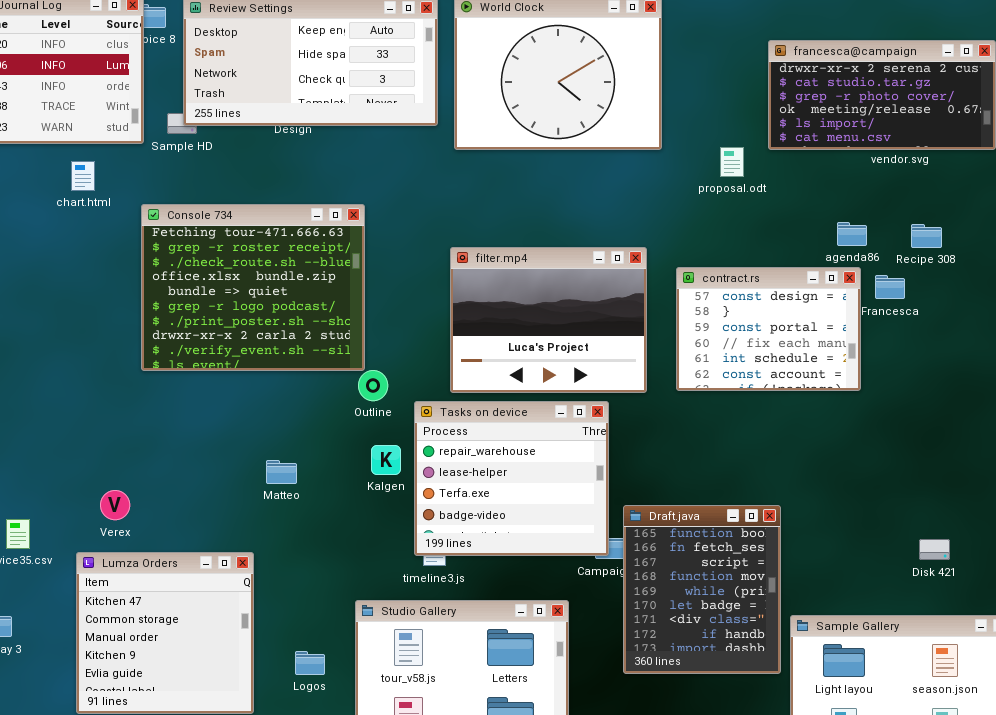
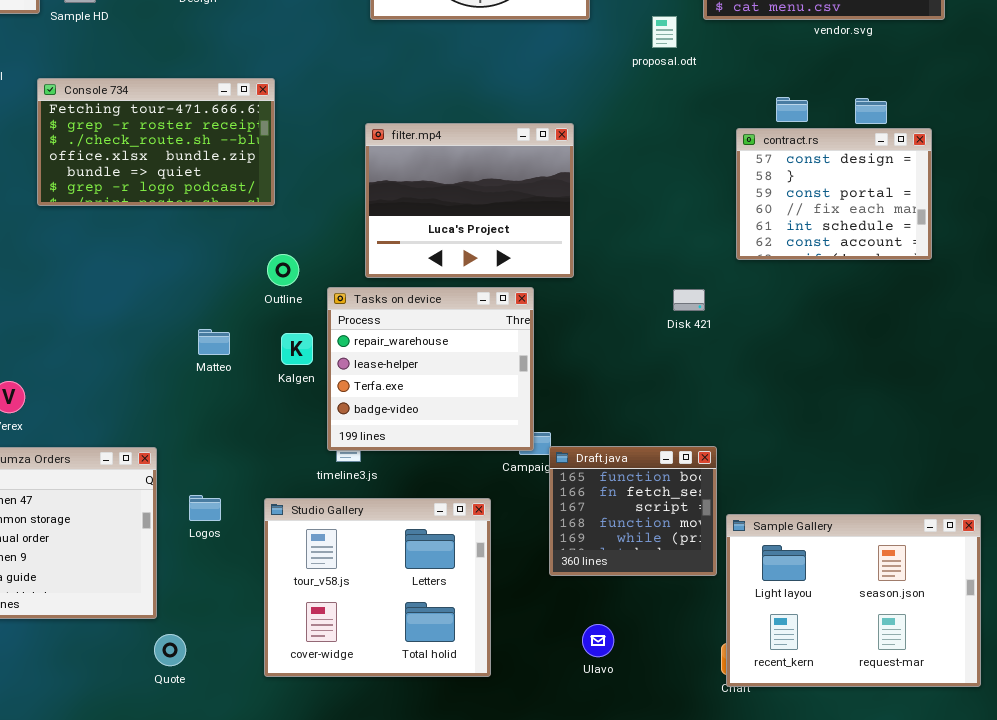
Console 734: [141,204,365,371] -> [37,78,275,206], resized
contract.rs: [676,267,861,391] -> [736,128,932,260], moved
Matteo: [266,460,297,484] -> [198,329,230,355], moved
Draft.java: [623,505,781,674] -> [549,446,717,576], resized
Disk 421: [919,539,950,560] -> [673,289,705,311], moved
Logos: [295,651,325,675] -> [189,495,221,521], moved

